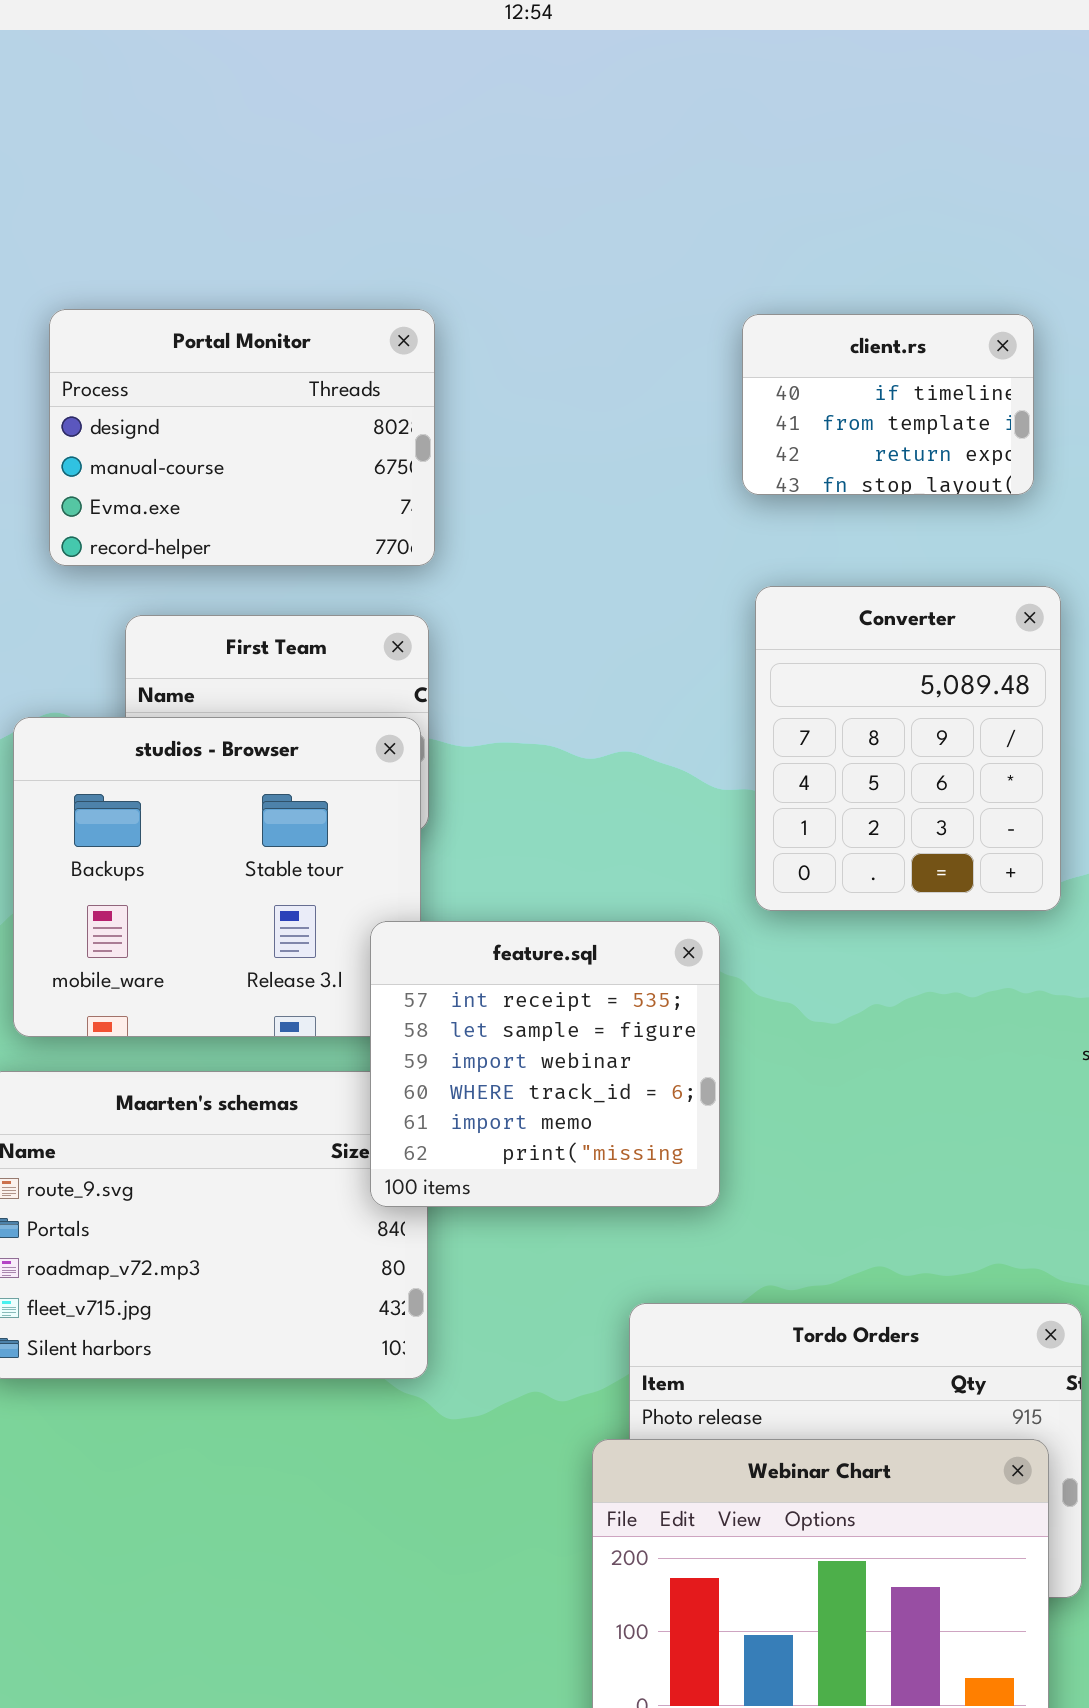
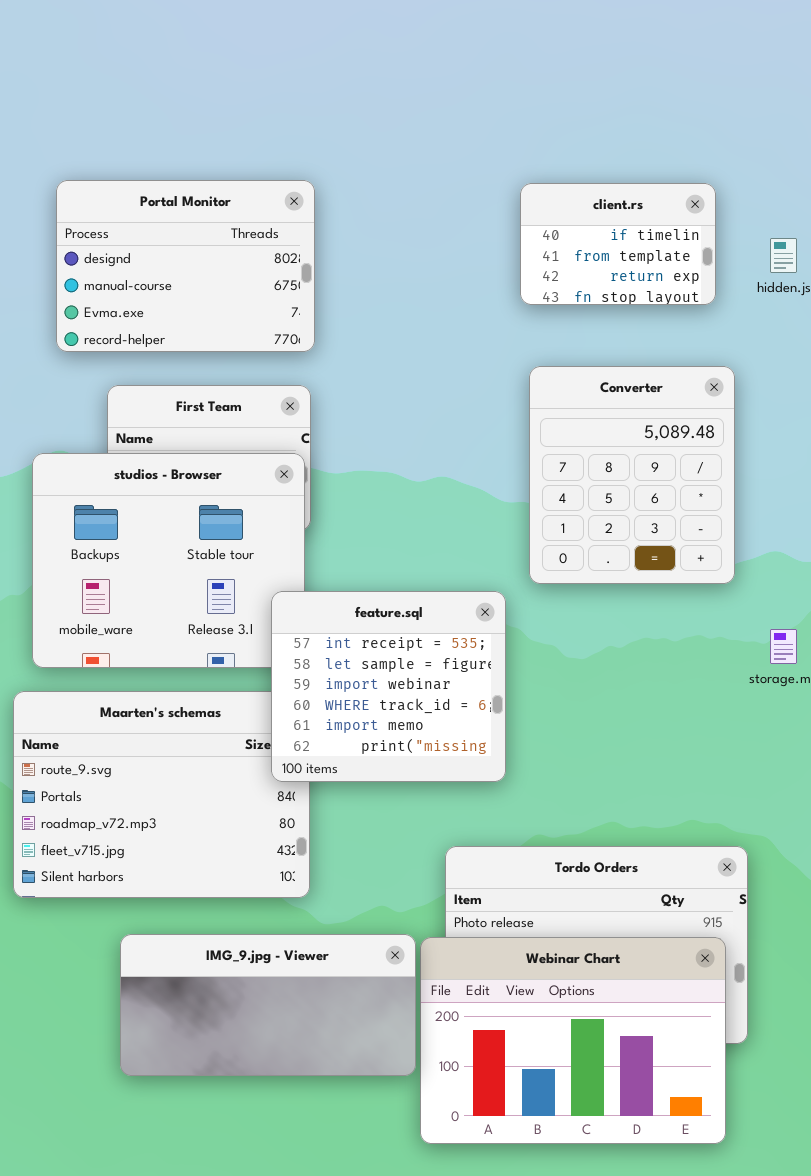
IMG_9.jpg - Viewer: none -> [120,934,416,1076], opened

